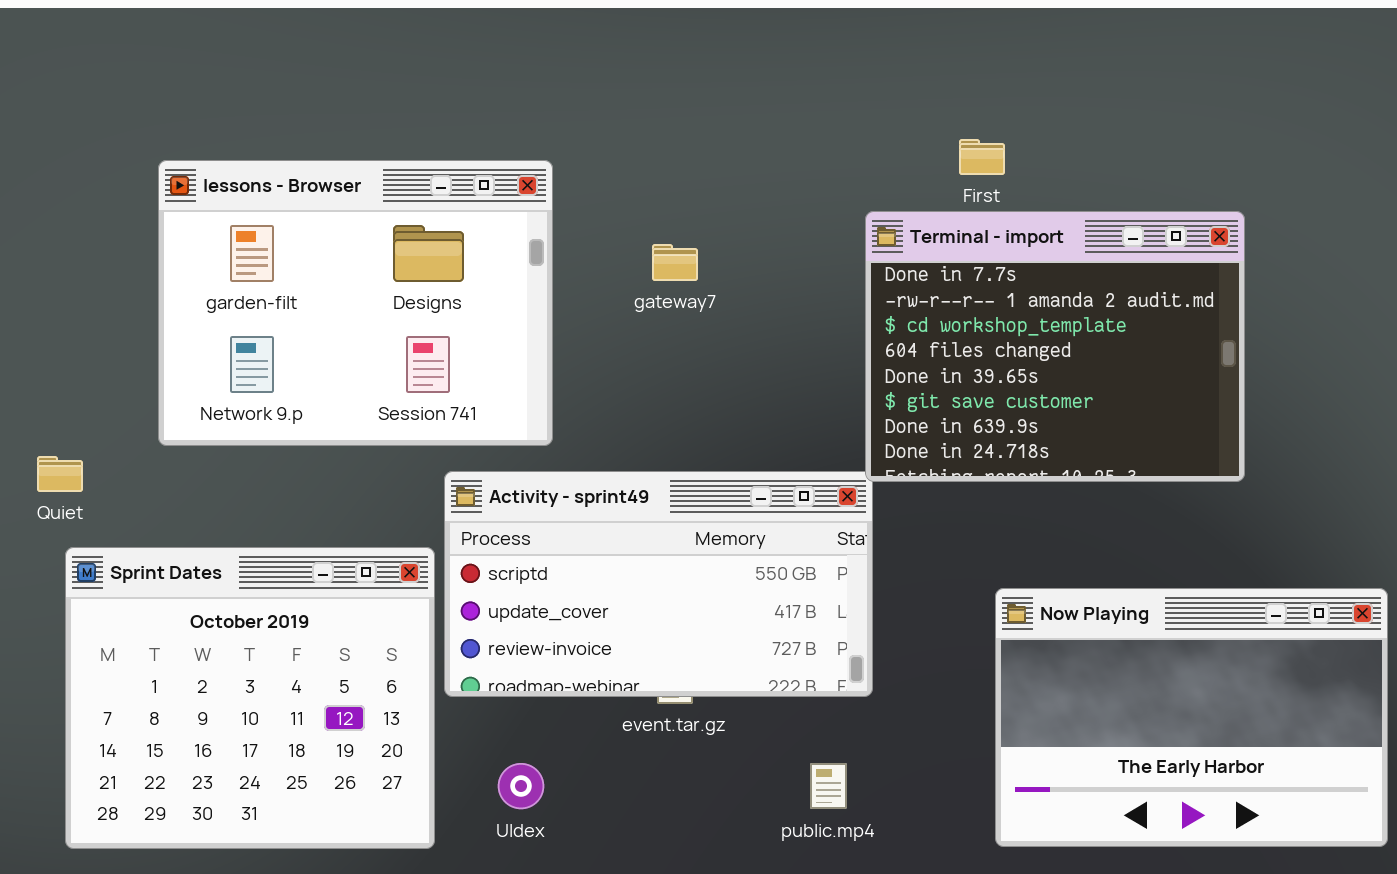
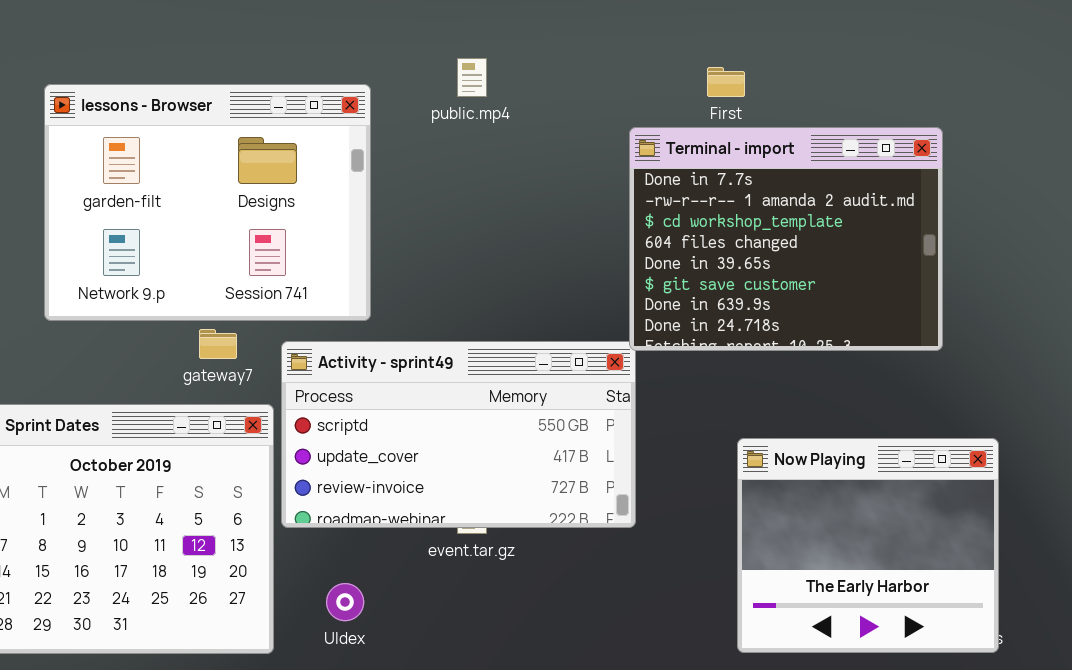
gateway7: [652,244,698,281] -> [199,329,237,359], moved
Now Playing: [995,588,1388,847] -> [737,438,999,653], resized
public.mp4: [810,763,847,809] -> [457,58,487,97], moved

